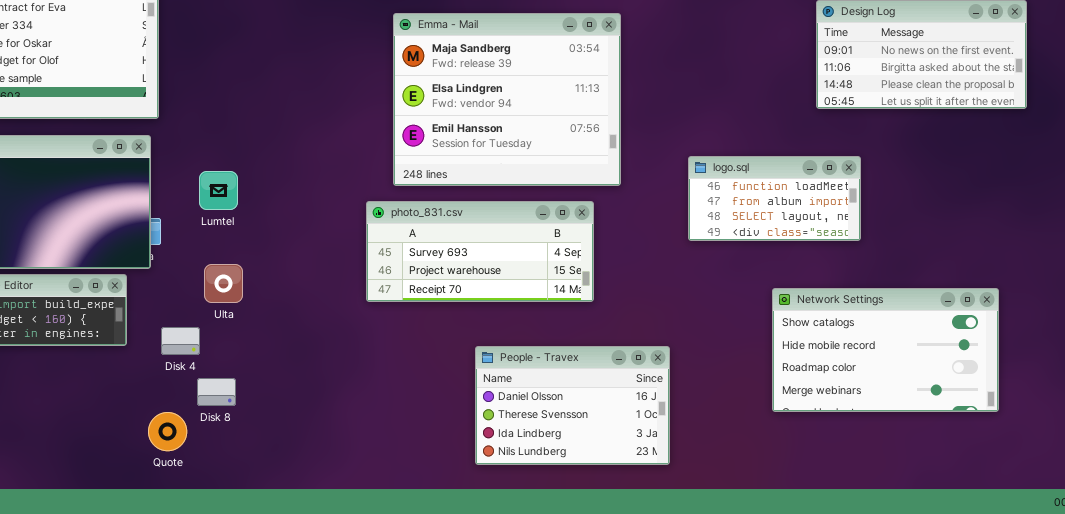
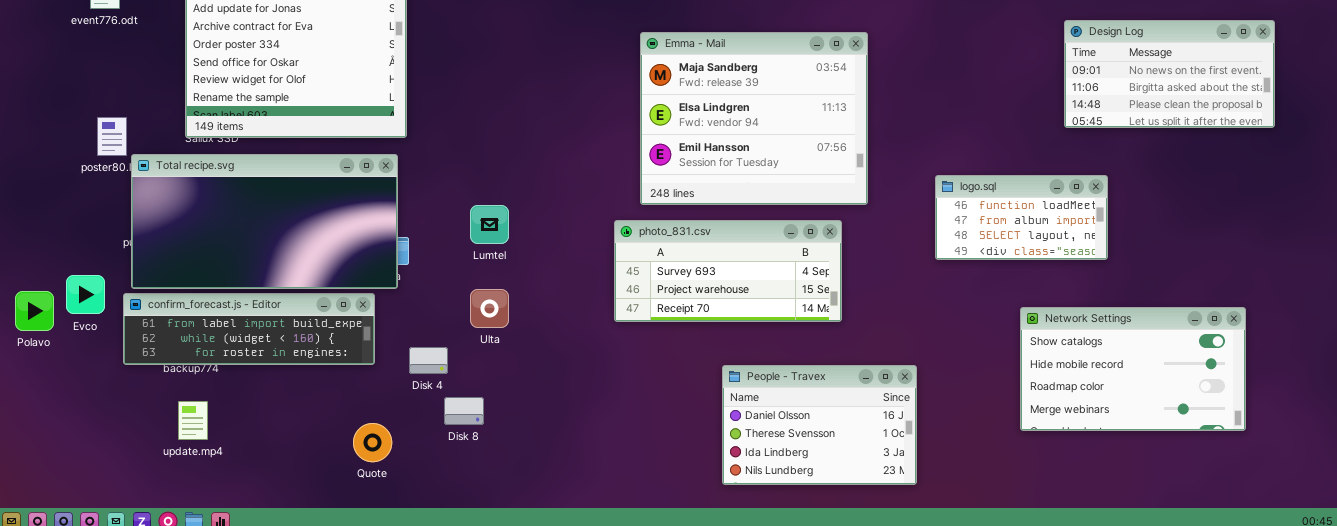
Lumtel: [199,171,238,210] -> [470,205,509,244], moved
Ulta: [204,264,243,303] -> [470,289,509,328], moved
Quote: [148,412,187,451] -> [353,423,392,462], moved

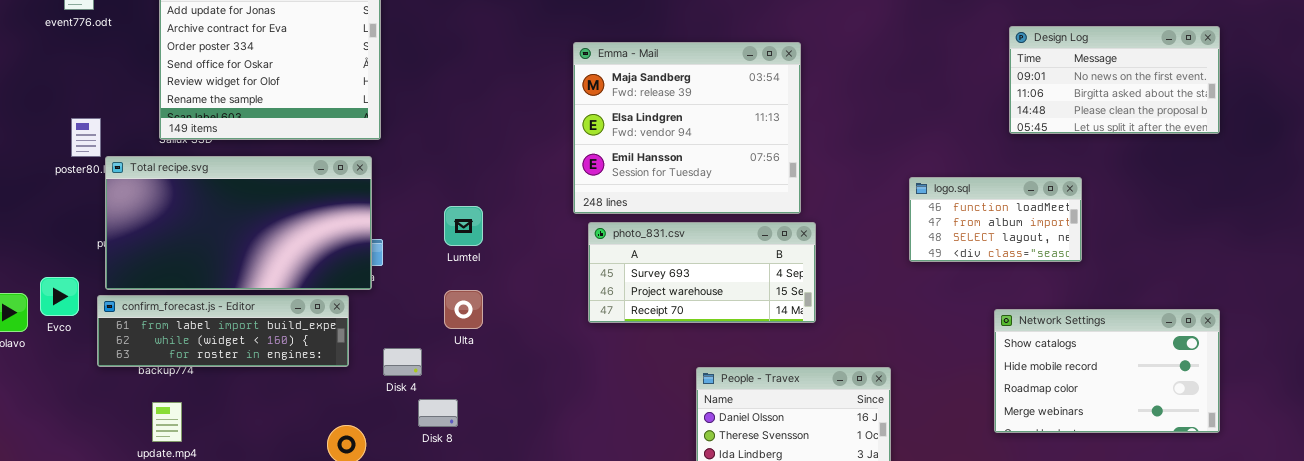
Design Log: [1064,20,1275,128] -> [1009,26,1220,134], moved
Emma - Mail: [640,32,868,205] -> [573,42,801,214], moved

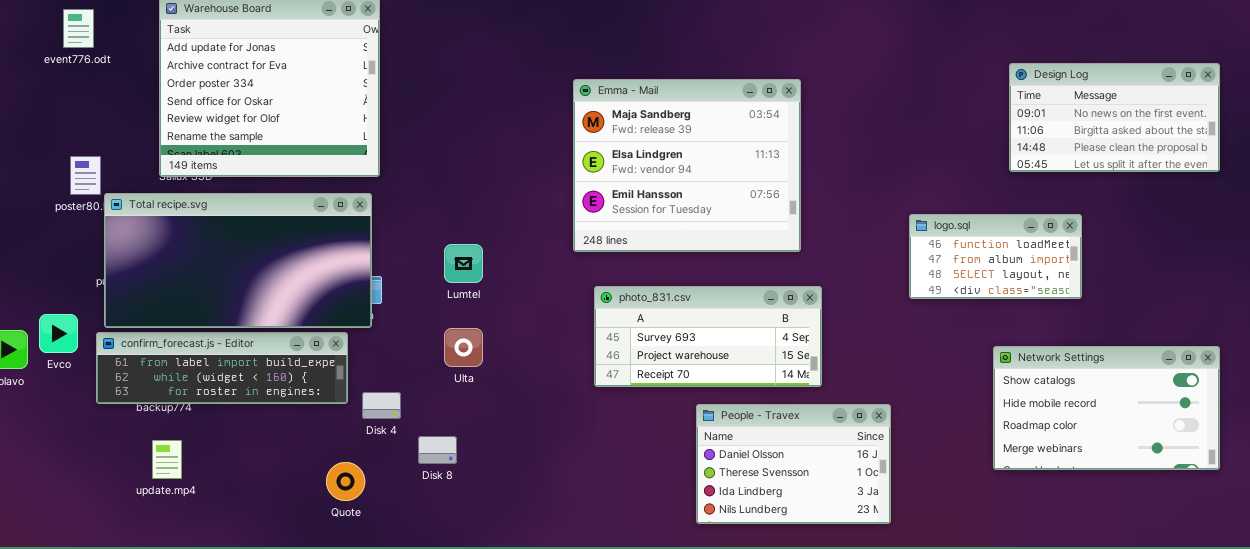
photo_831.csv: [588,222,816,323] -> [594,286,822,387], moved
Disk 4: [383,348,422,376] -> [362,392,401,419], moved

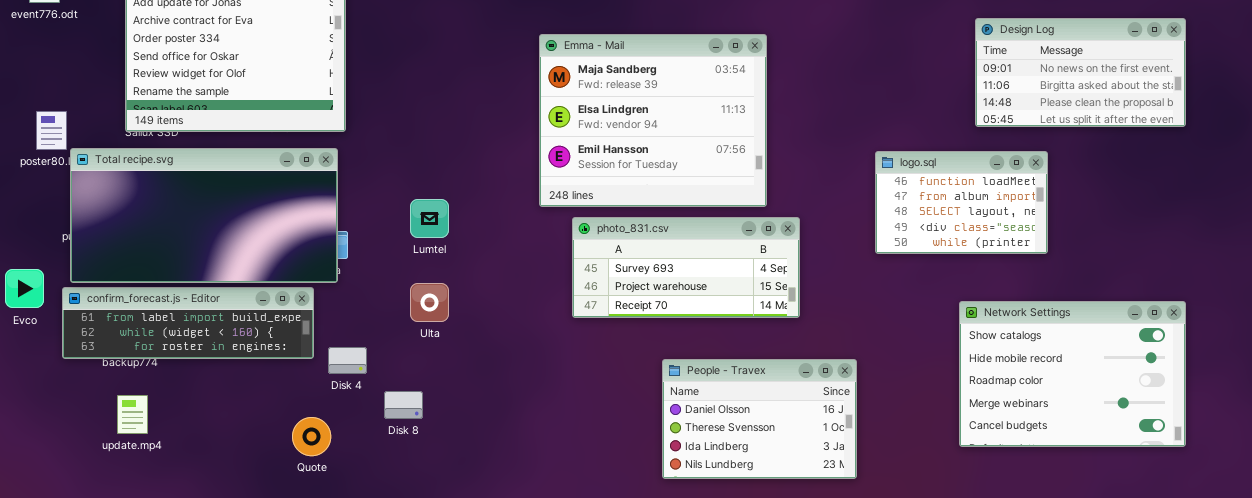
logo.sql: [909,214,1082,299] -> [875,151,1048,254], resized
photo_831.csv: [594,286,822,387] -> [572,217,800,318], moved
Network Settings: [993,346,1220,470] -> [959,301,1186,447], resized

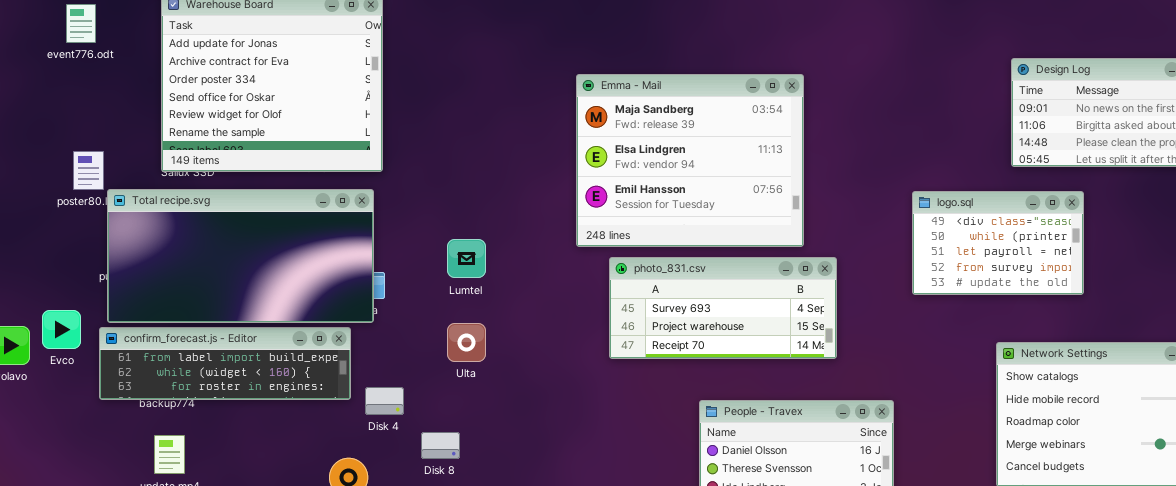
logo.sql: [875,151,1048,254] -> [912,191,1084,295], scrolled down 3 rows

